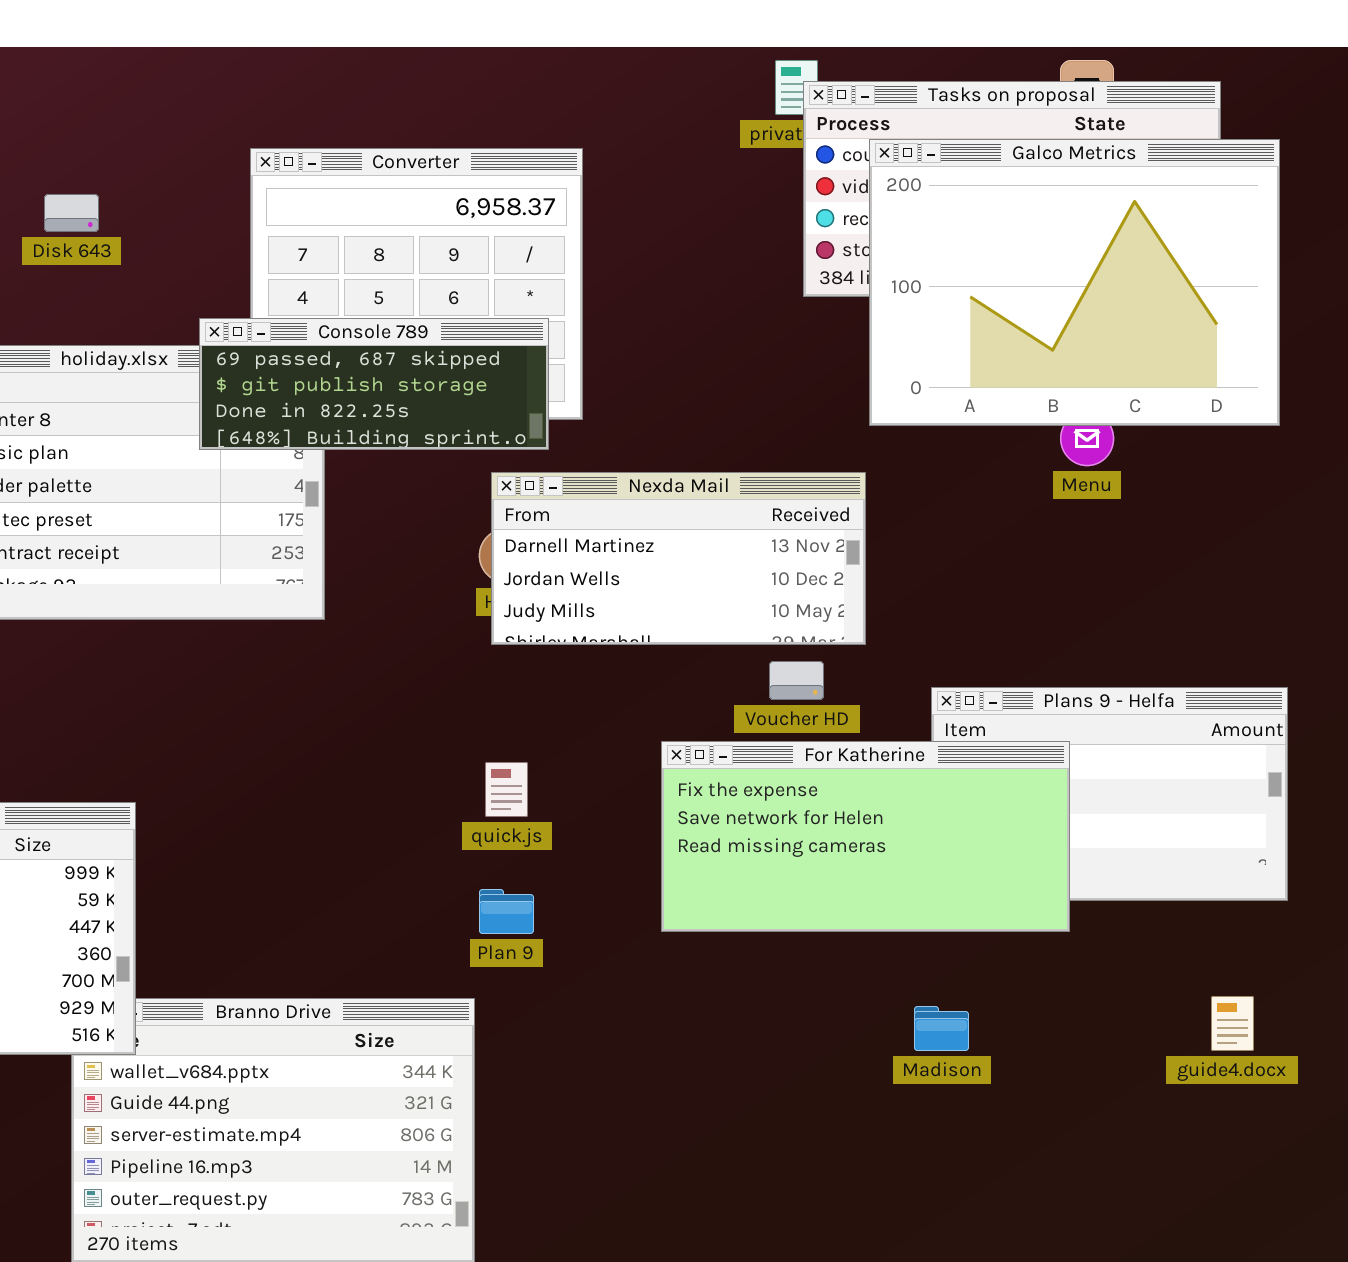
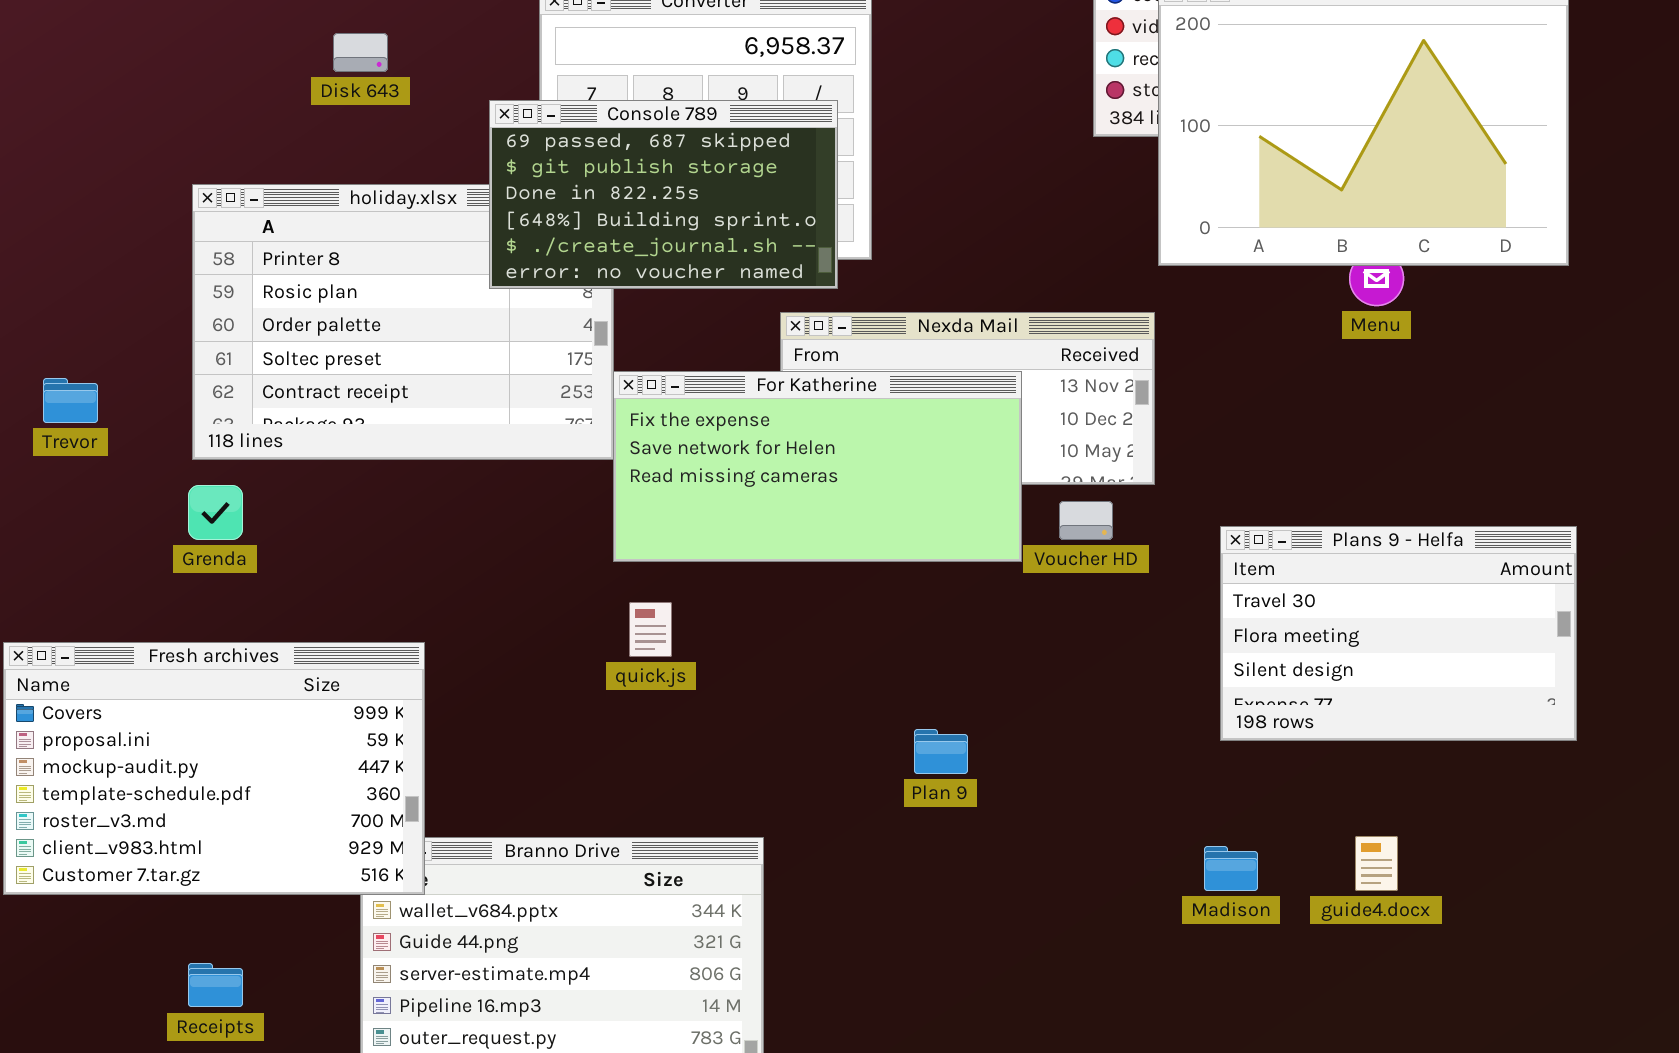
Console 789: [199,318,549,450] -> [489,100,838,289], resized
For Katherine: [661,741,1070,932] -> [613,371,1022,562], moved
quick.js: [485,762,528,817] -> [629,602,672,657], moved
Plan 9: [479,889,534,934] -> [914,729,968,774], moved
guide4.docx: [1211,996,1254,1051] -> [1355,836,1398,891], moved

